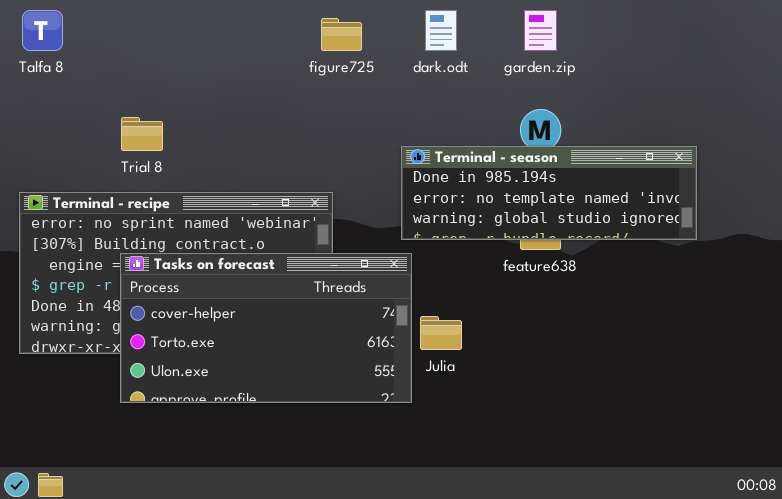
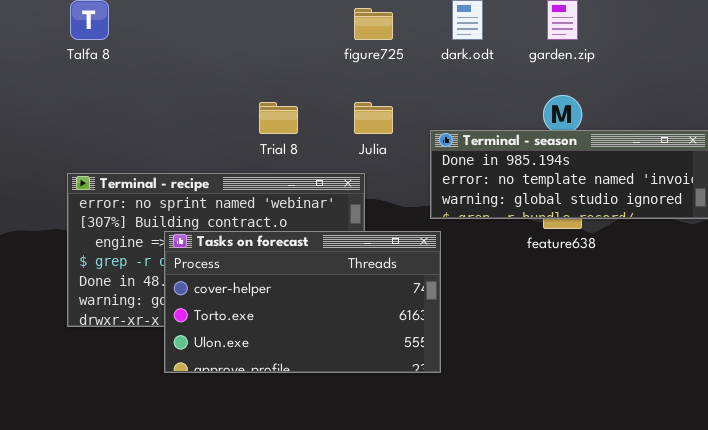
Trial 8: [121,117,163,151] -> [259,102,298,134], moved
Julia: [420,316,462,350] -> [354,102,393,134], moved

